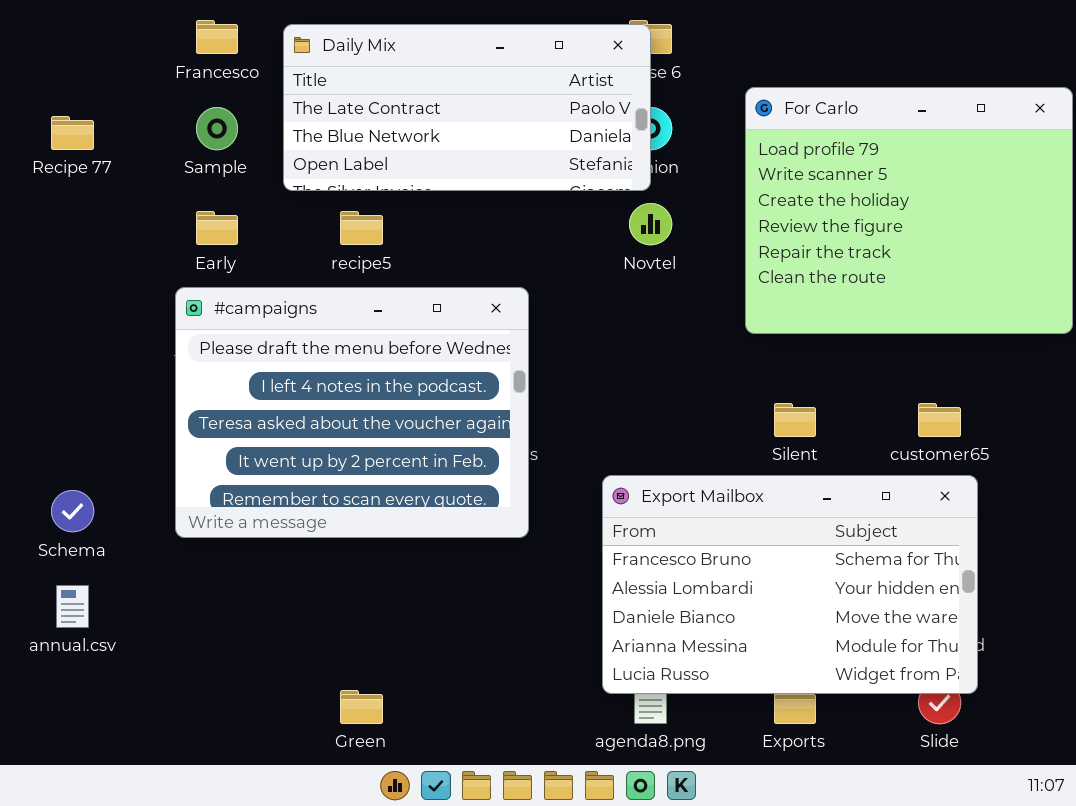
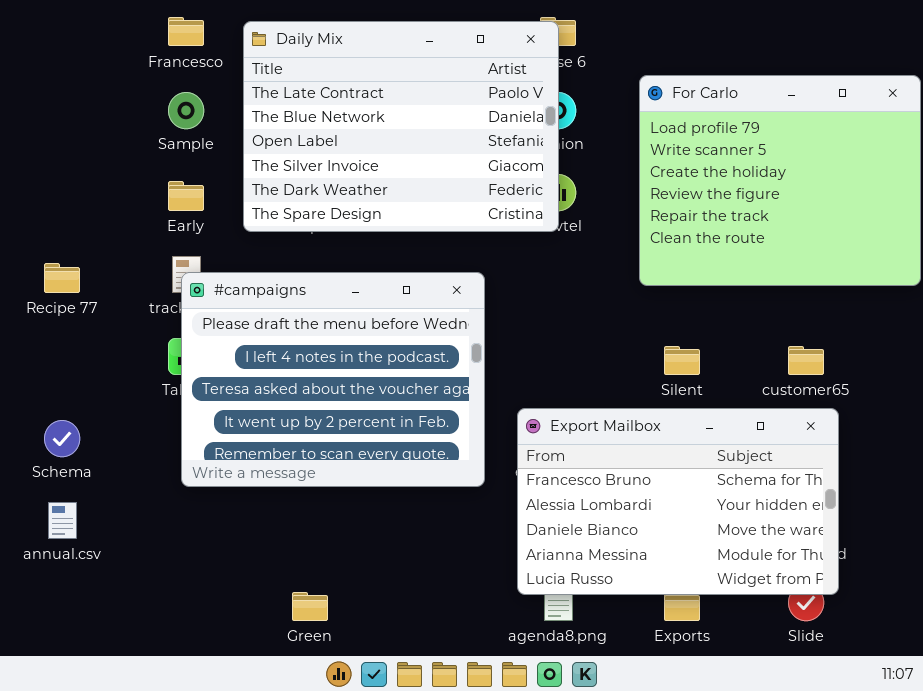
Daily Mix: [283,24,651,191] -> [243,21,559,232], resized
Recipe 77: [51,116,94,150] -> [44,263,80,293], moved
#campaigns: [175,287,529,538] -> [181,272,485,487], moved

